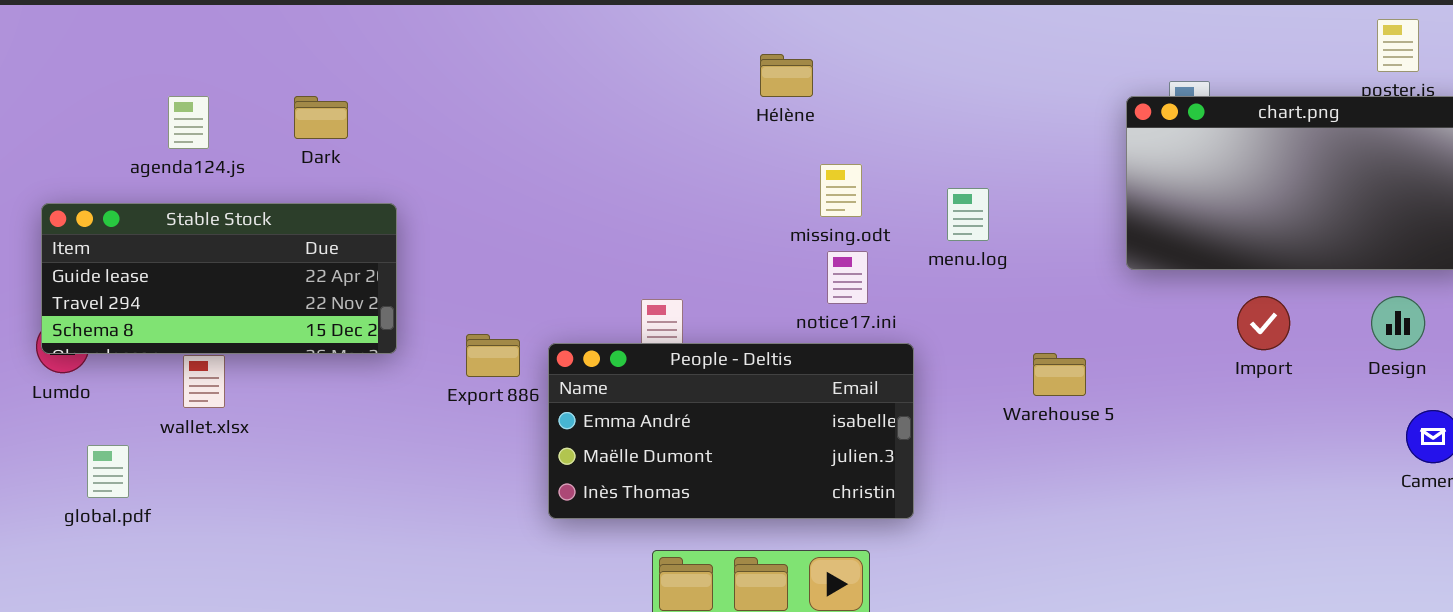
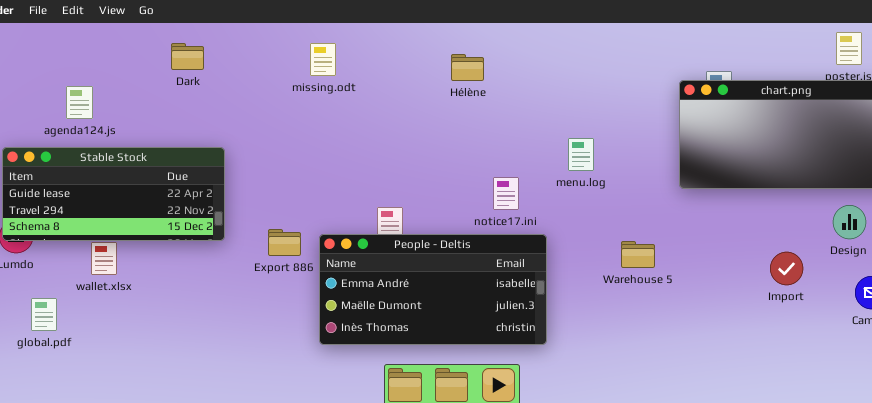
agenda124.js: [168,96,209,149] -> [66,86,93,119], moved
Dark: [294,96,348,139] -> [171,43,204,70], moved
missing.odt: [820,164,862,217] -> [310,43,336,76], moved
Import: [1237,296,1290,350] -> [770,252,803,285], moved

